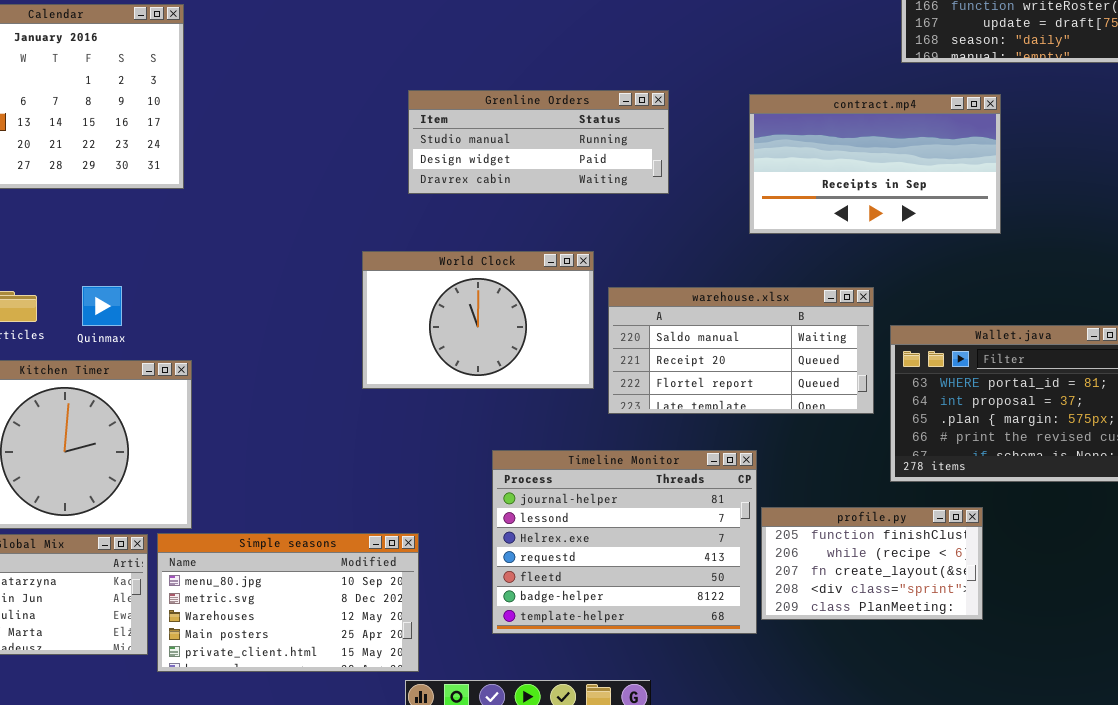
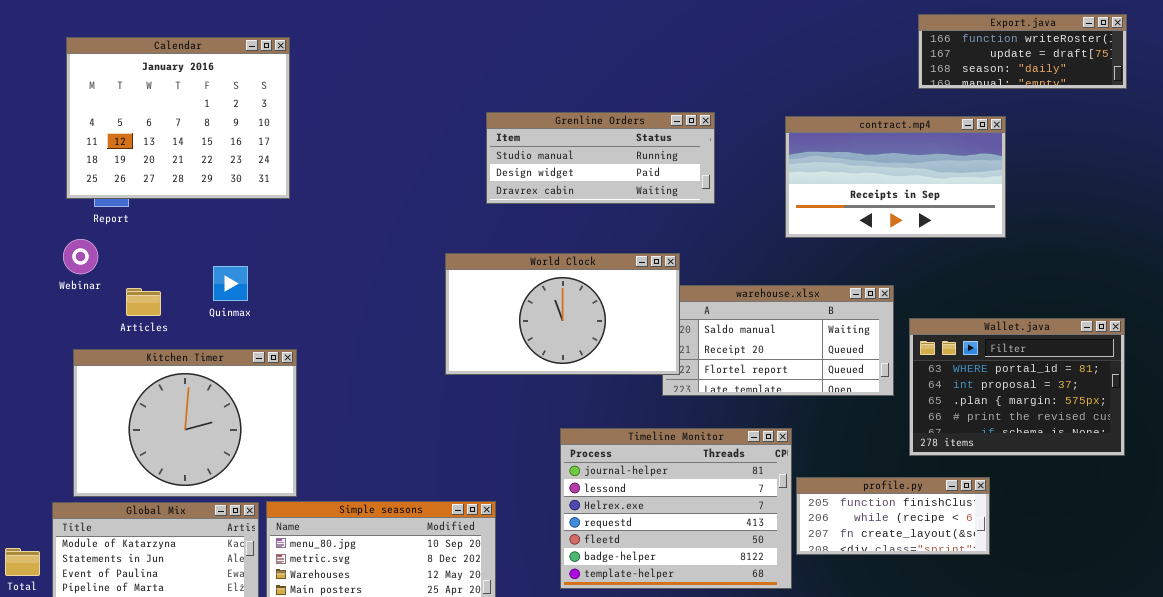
World Clock: [362,251,594,389] -> [445,253,680,375], resized
Quinmax: [82,286,122,326] -> [213,266,248,301], moved
profile.py: [761,507,983,620] -> [796,477,990,555], resized

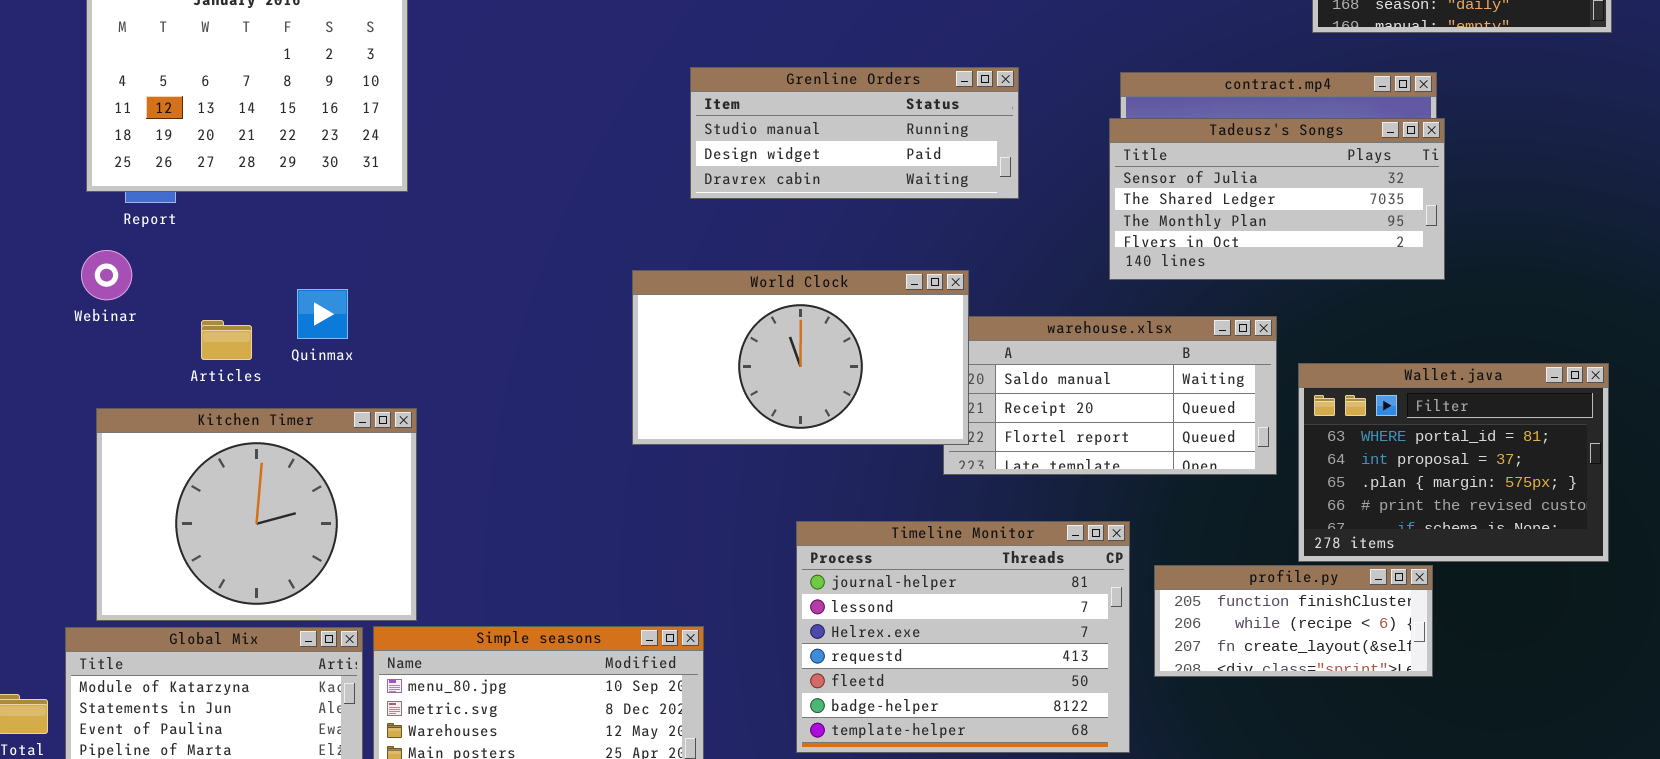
Tadeusz's Songs: none -> [1109,118,1445,280], opened
Articles: [126,288,161,316] -> [201,320,252,360], moved
profile.py: [796,477,990,555] -> [1154,565,1433,677], moved

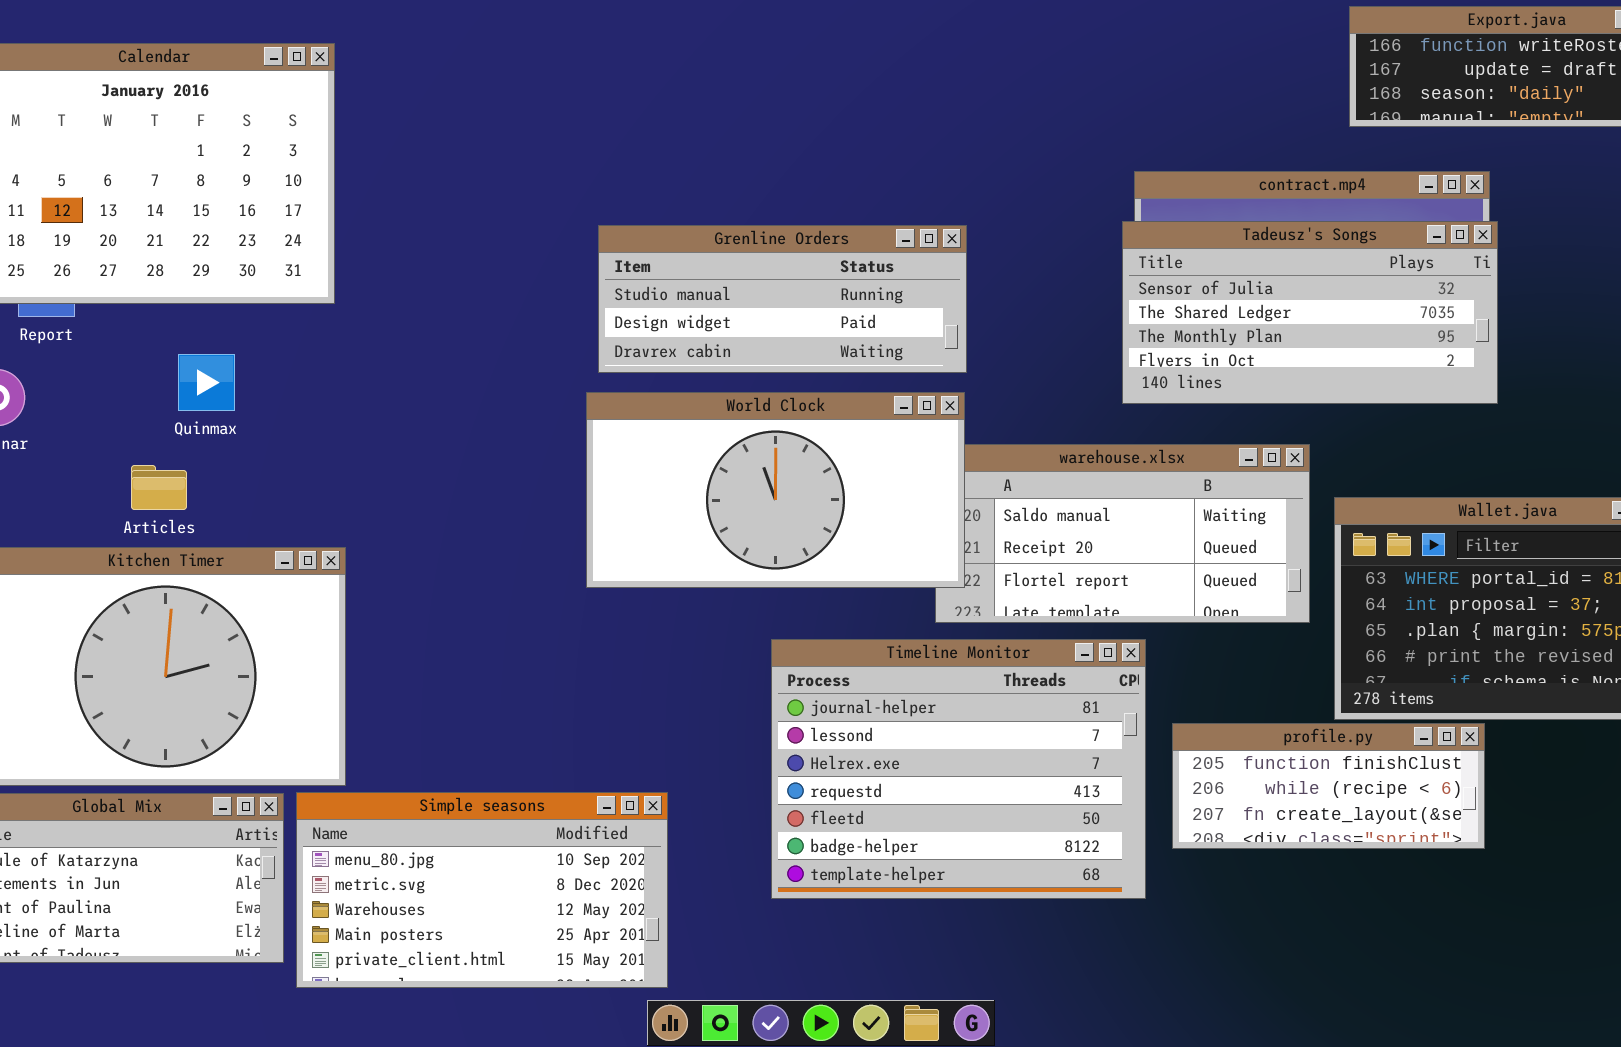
Grenline Orders: [690,67,1019,199] -> [598,225,967,373], moved
Quinmax: [297,289,348,339] -> [178,354,235,411], moved
Articles: [201,320,252,360] -> [131,465,187,510], moved
Timeline Monitor: [796,521,1130,753] -> [771,639,1146,899], moved

